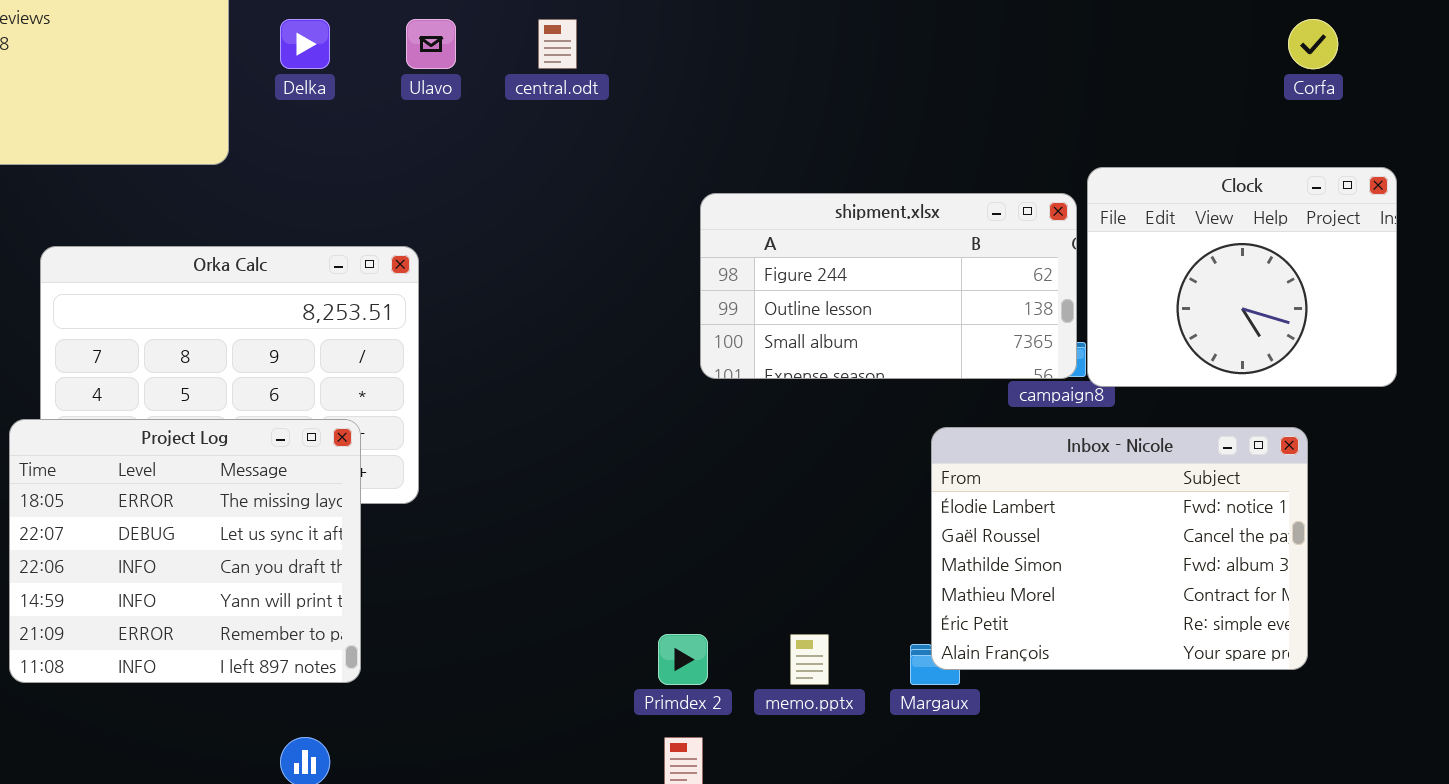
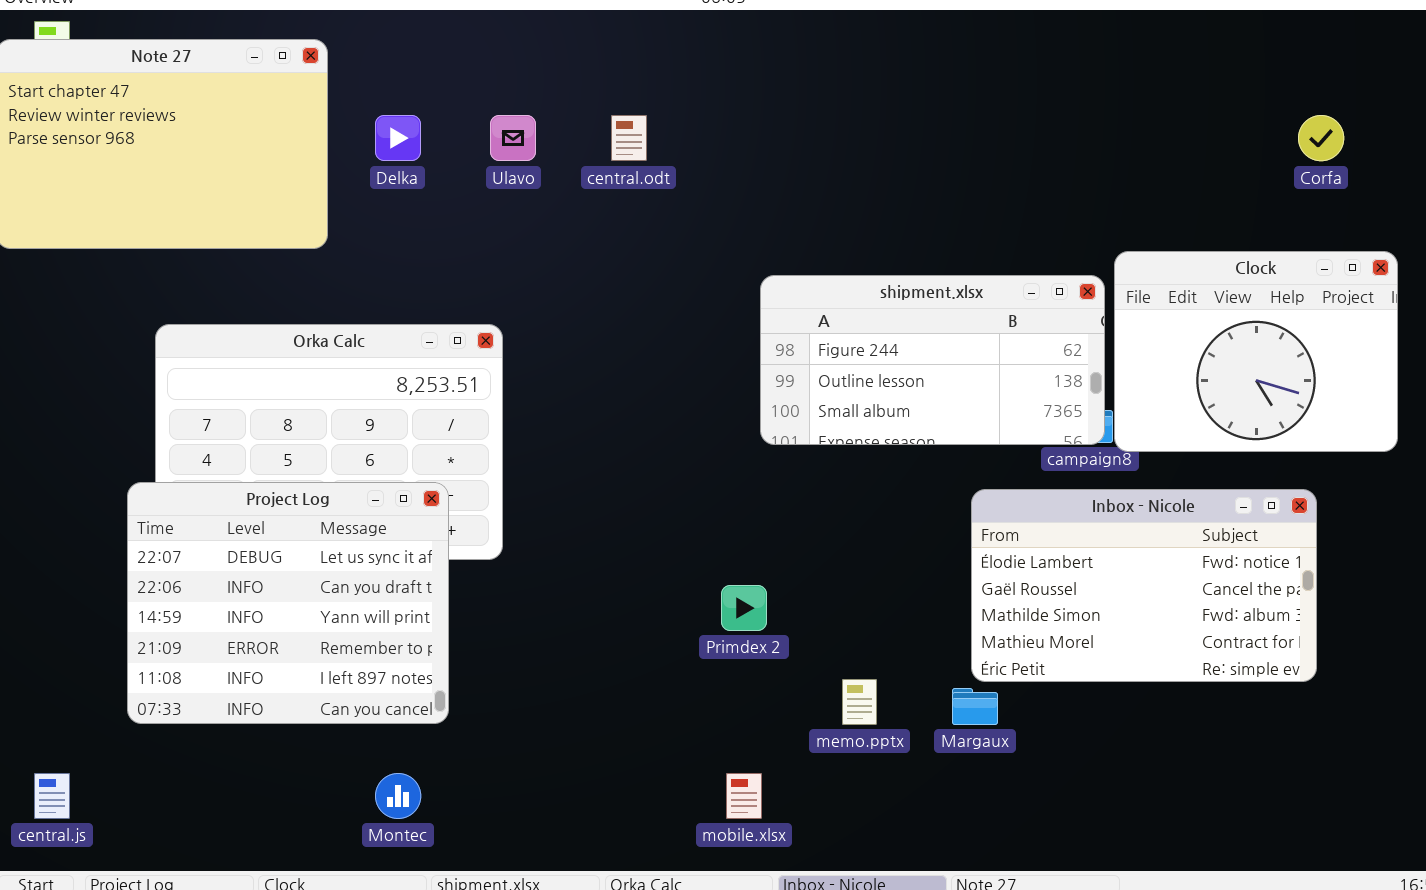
Project Log: [9,419,361,683] -> [127,482,449,724], scrolled down 1 row
Inbox - Nicole: [931,427,1308,670] -> [971,489,1317,682], resized
Primdex 2: [658,634,708,685] -> [721,585,767,631], moved

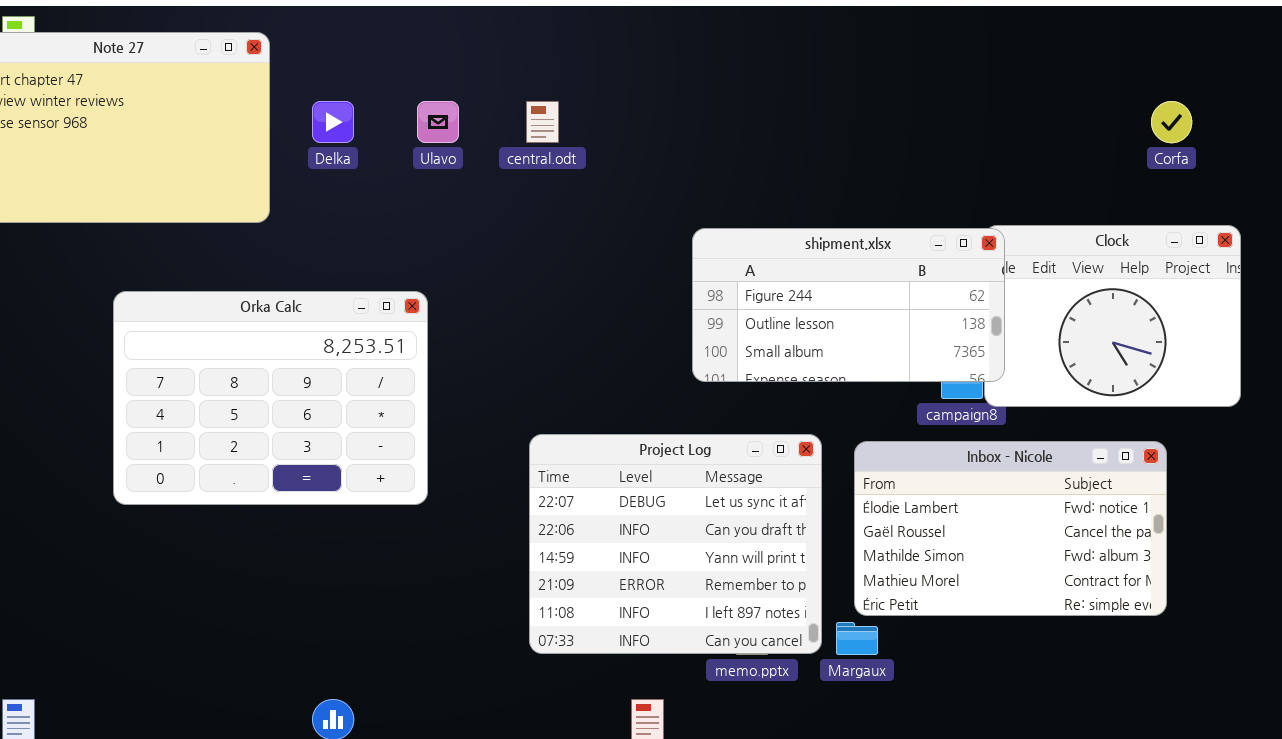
shipment.xlsx: [760,275,1105,445] -> [692,228,1005,382], moved
Project Log: [127,482,449,724] -> [529,434,822,654], moved

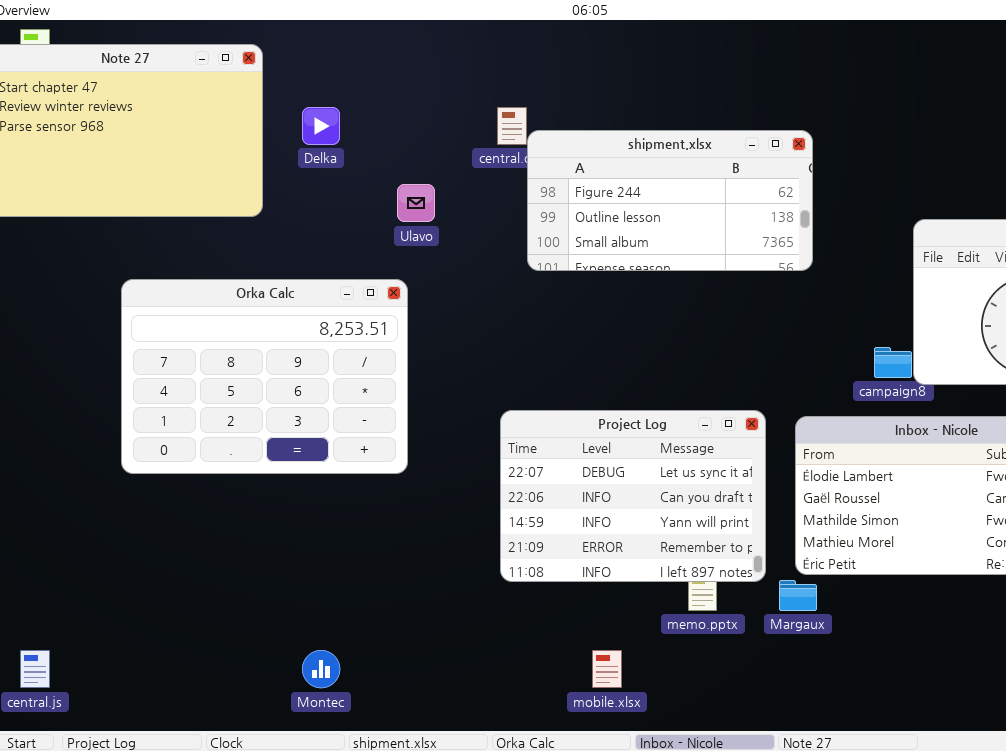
Ulavo: [417,101,459,143] -> [397,184,435,222], moved
shipment.xlsx: [692,228,1005,382] -> [527,130,813,271], moved
Project Log: [529,434,822,654] -> [500,410,766,582], resized

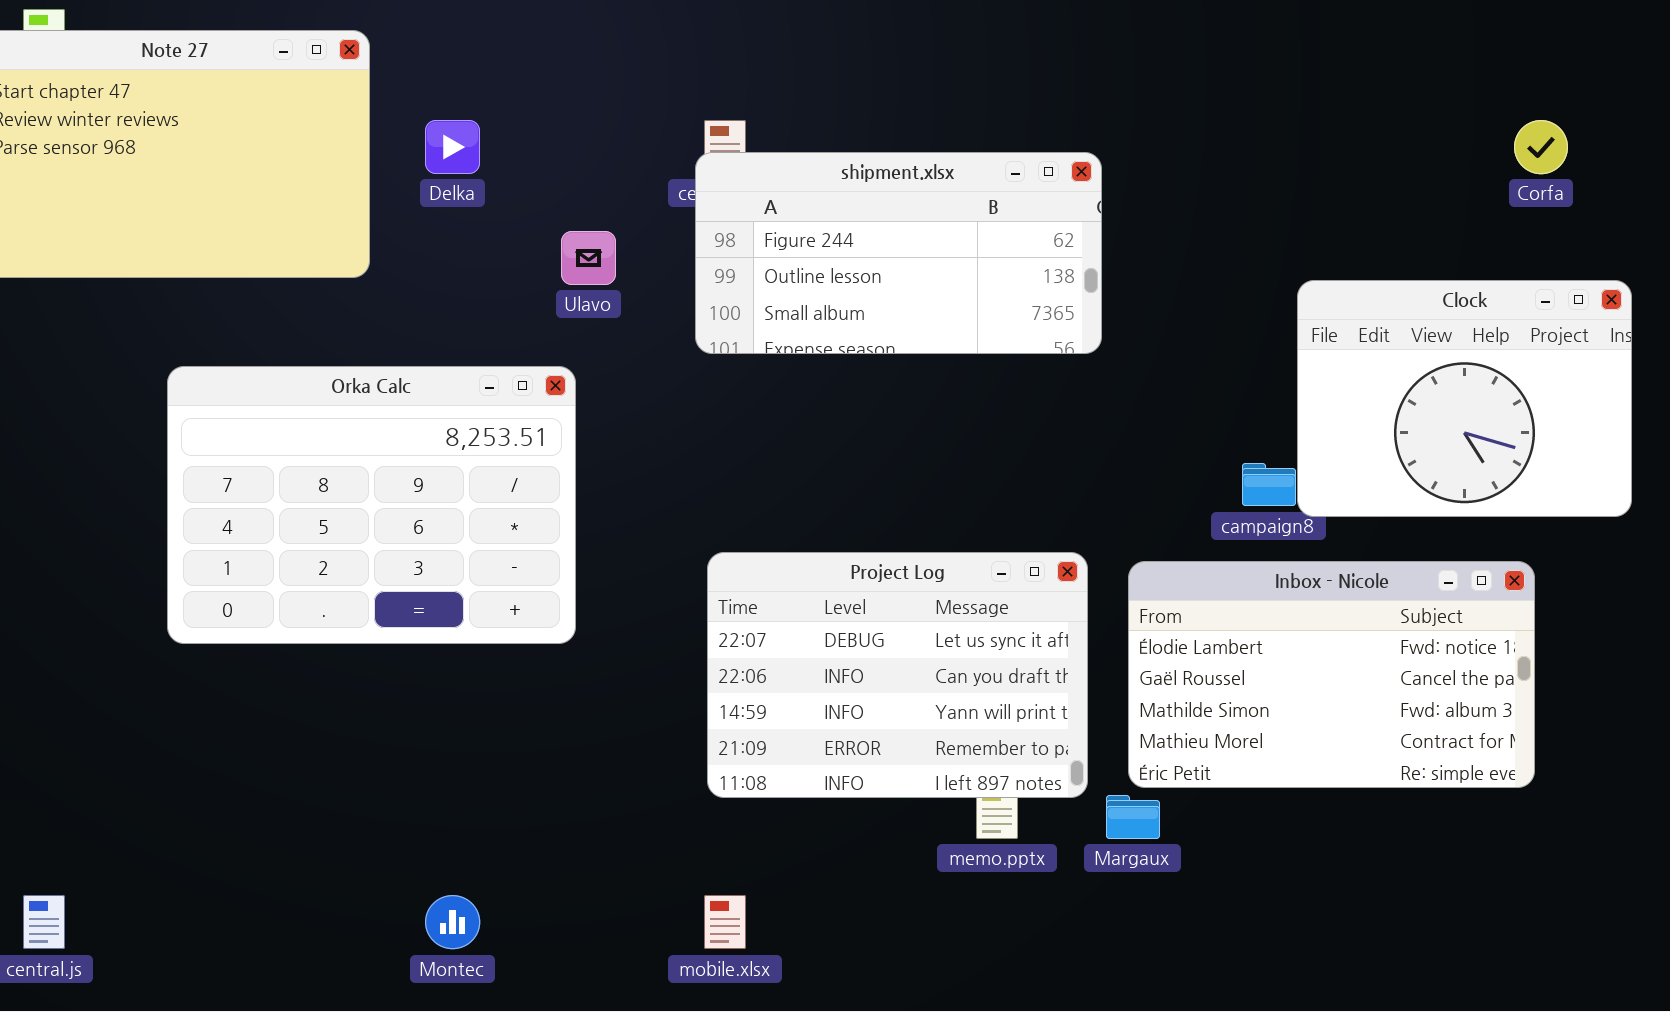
shipment.xlsx: [527,130,813,271] -> [695,152,1102,354], moved
mobile.xlsx: [592,650,622,688] -> [704,895,746,949], moved

